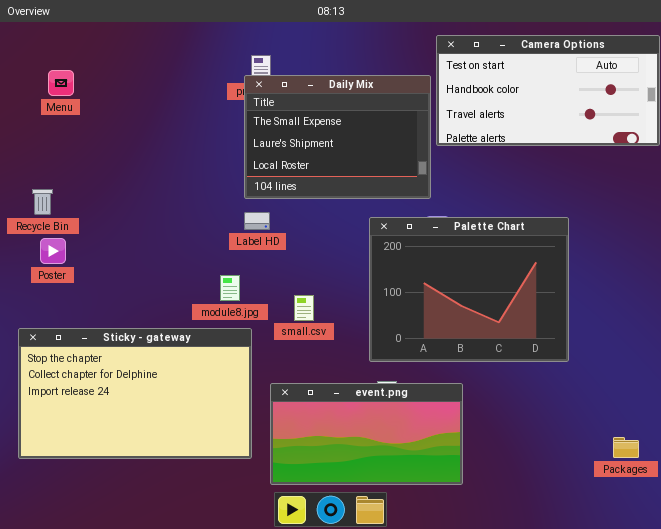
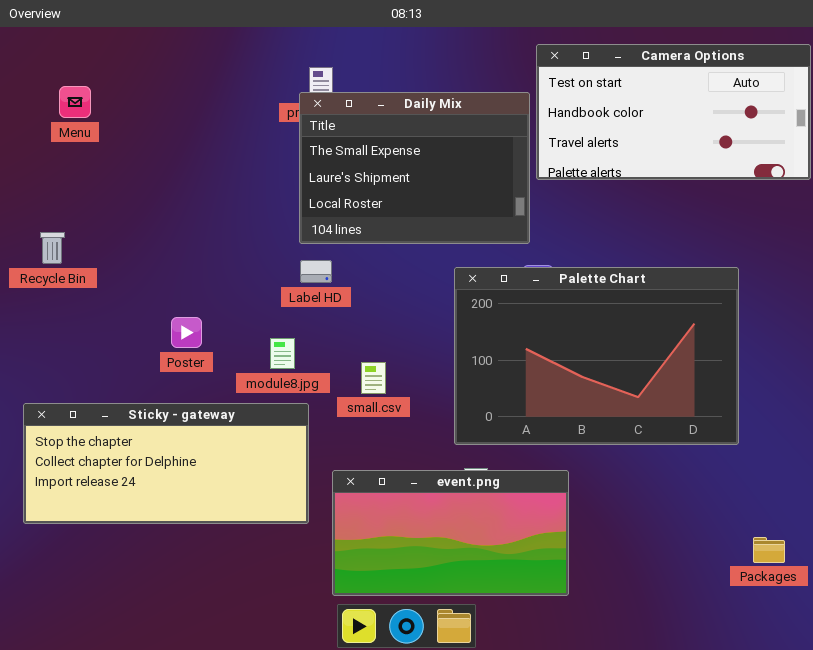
Palette Chart: [369,217,569,362] -> [454,267,739,445], resized
Poster: [40,238,66,264] -> [171,317,202,348], moved
Sticky - gateway: [18,328,252,459] -> [23,403,309,524], resized

